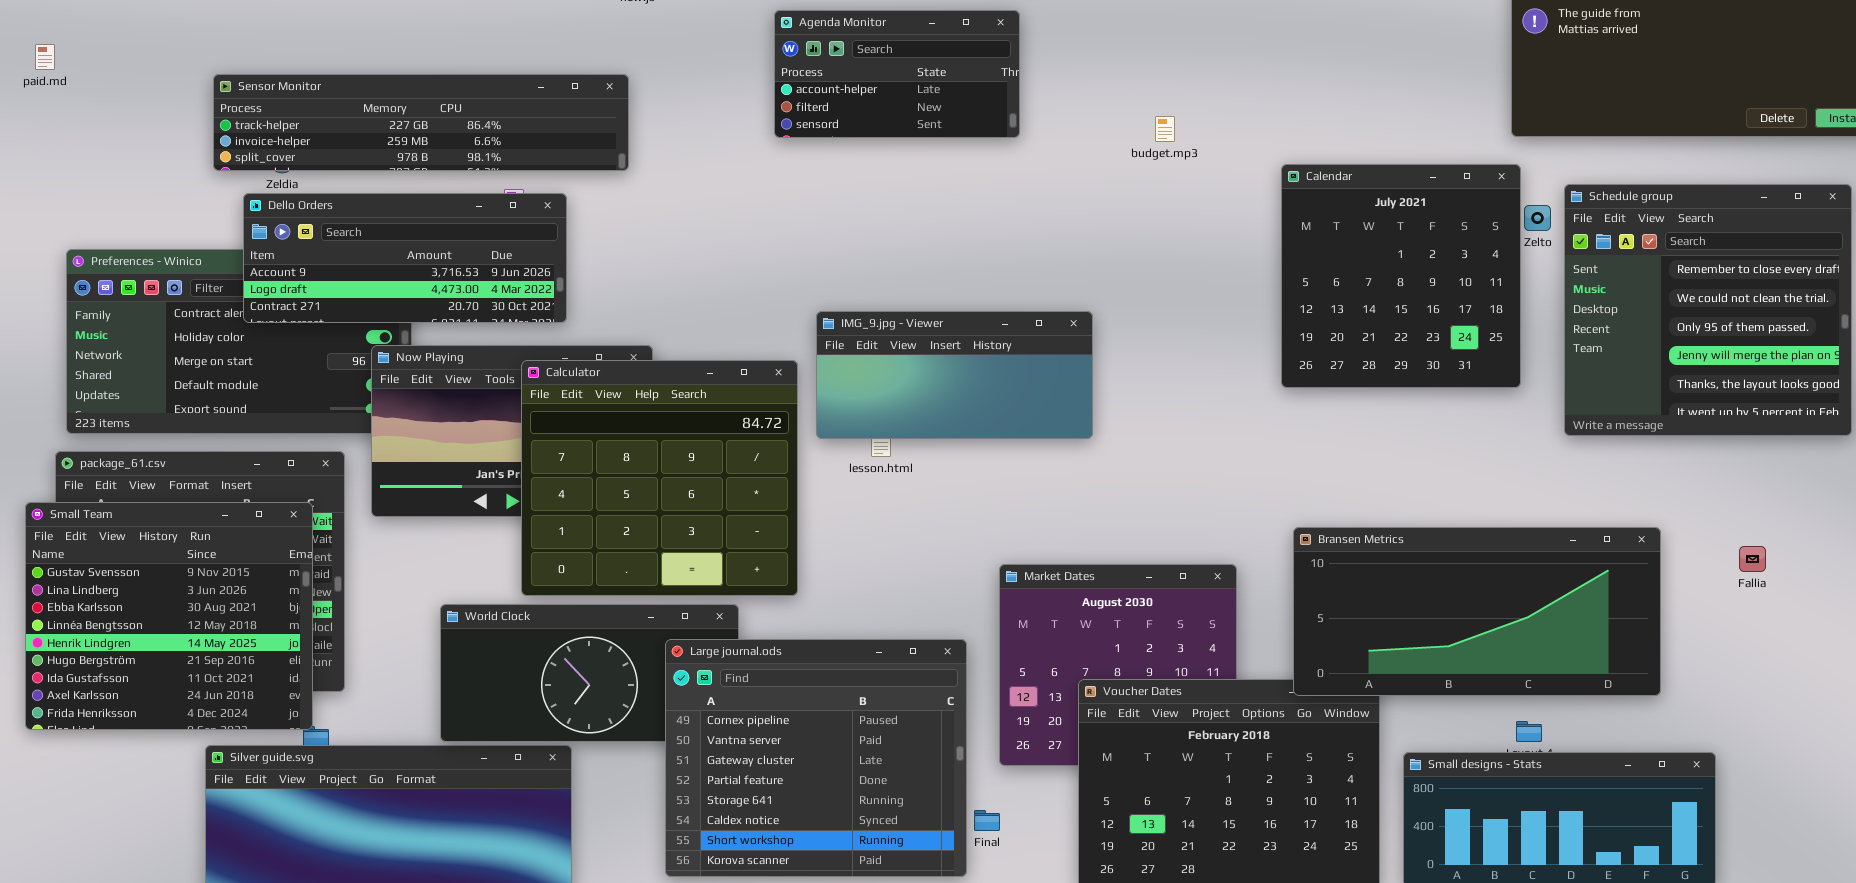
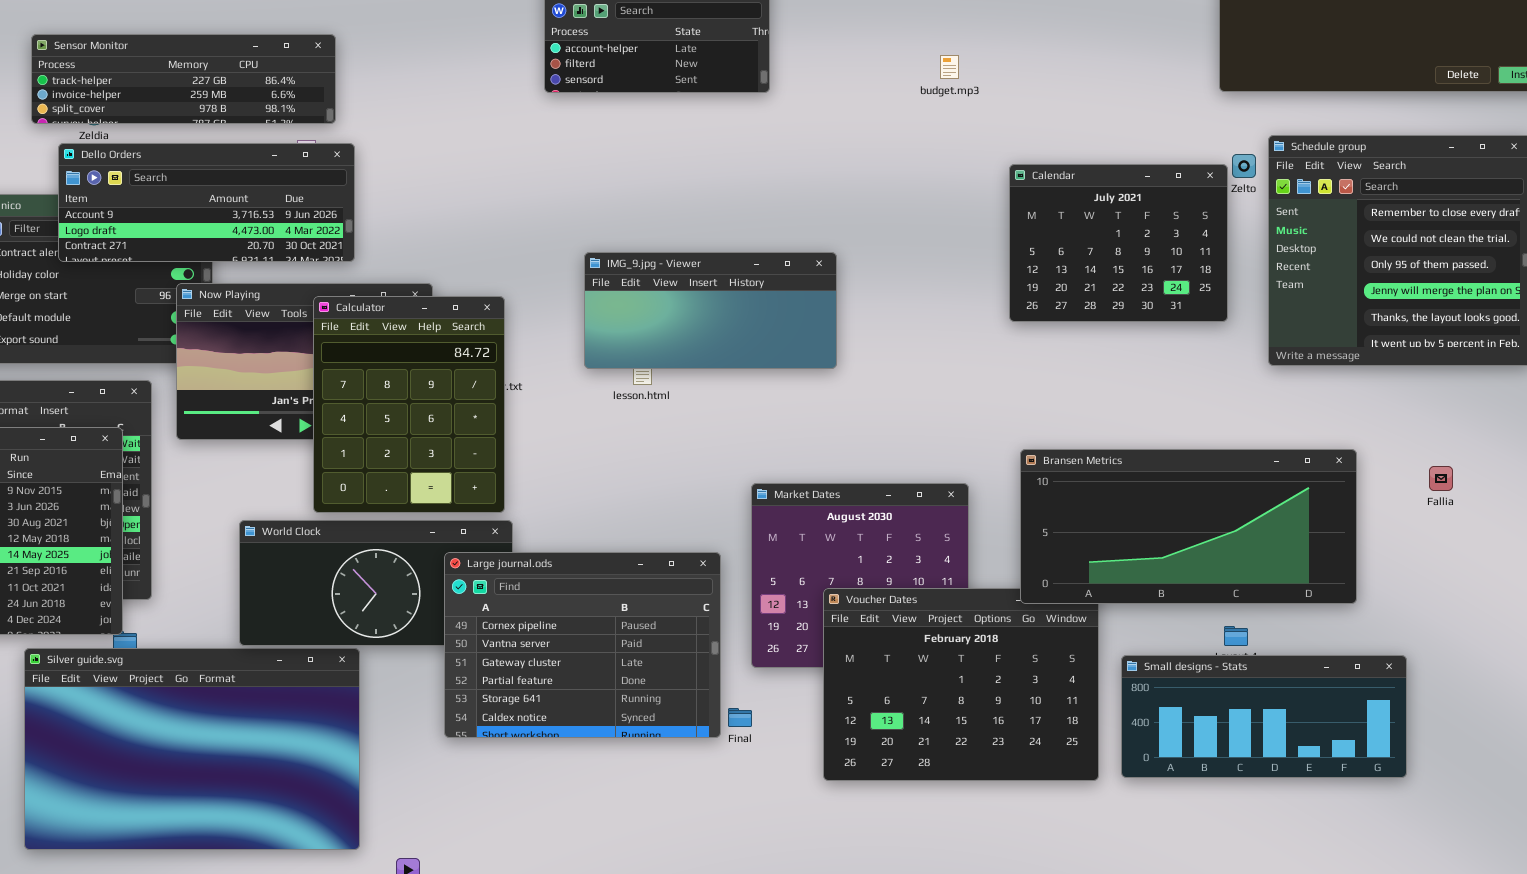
Sensor Monitor: [213,74,629,171] -> [31,34,336,124], resized
budget.mp3: [1155,116,1175,142] -> [940,55,959,79], moved
Calendar: [1281,164,1521,388] -> [1009,164,1228,322], resized
Calculator: [521,360,798,596] -> [313,296,505,513], resized
Large journal.ods: [665,639,967,877] -> [444,552,721,738], resized

